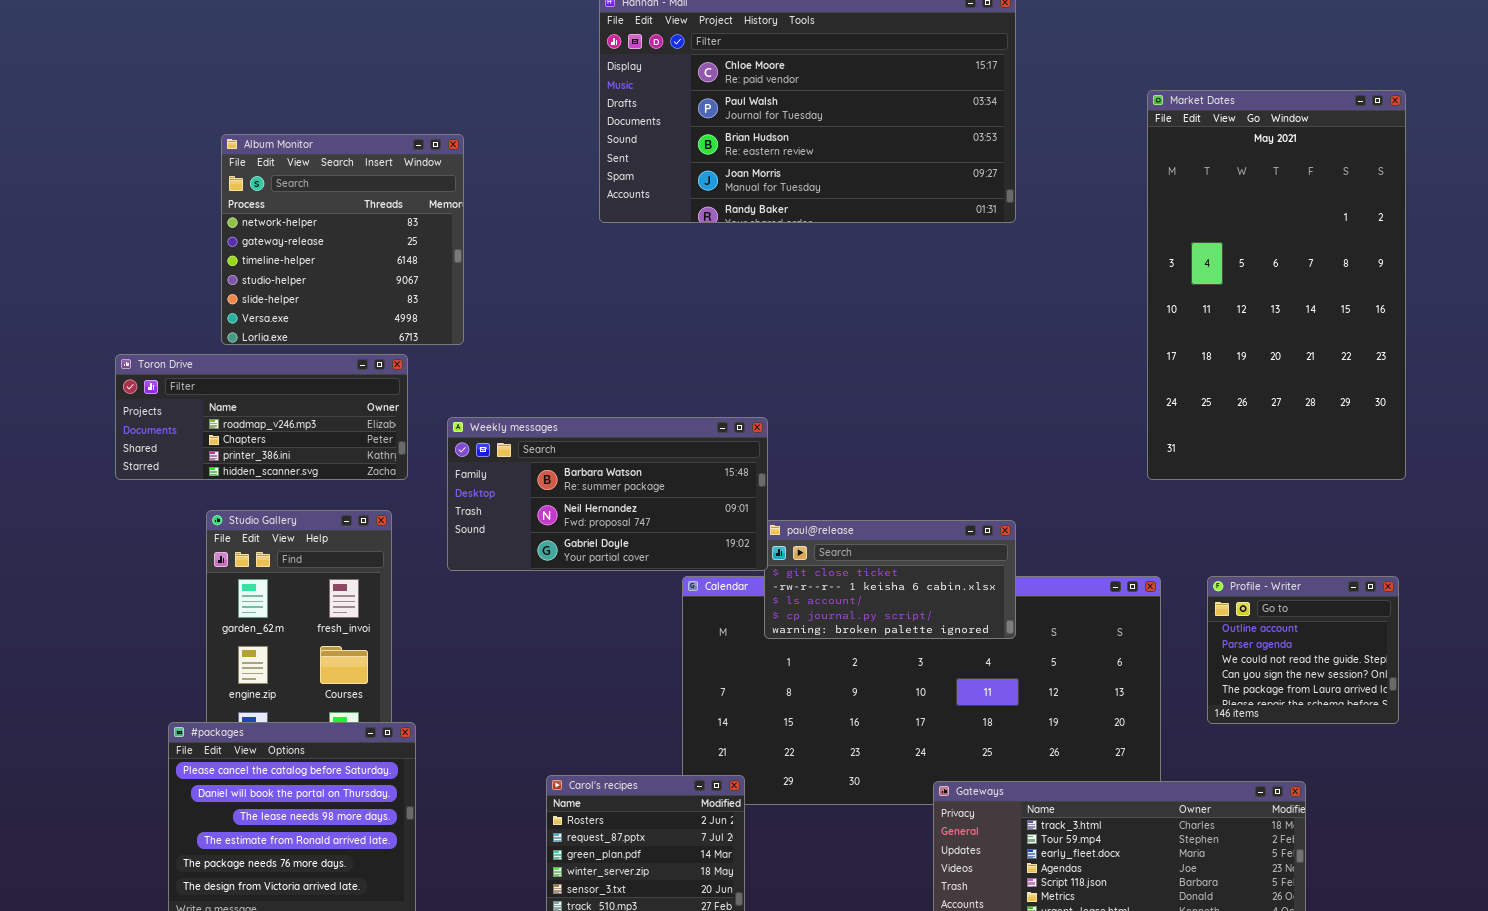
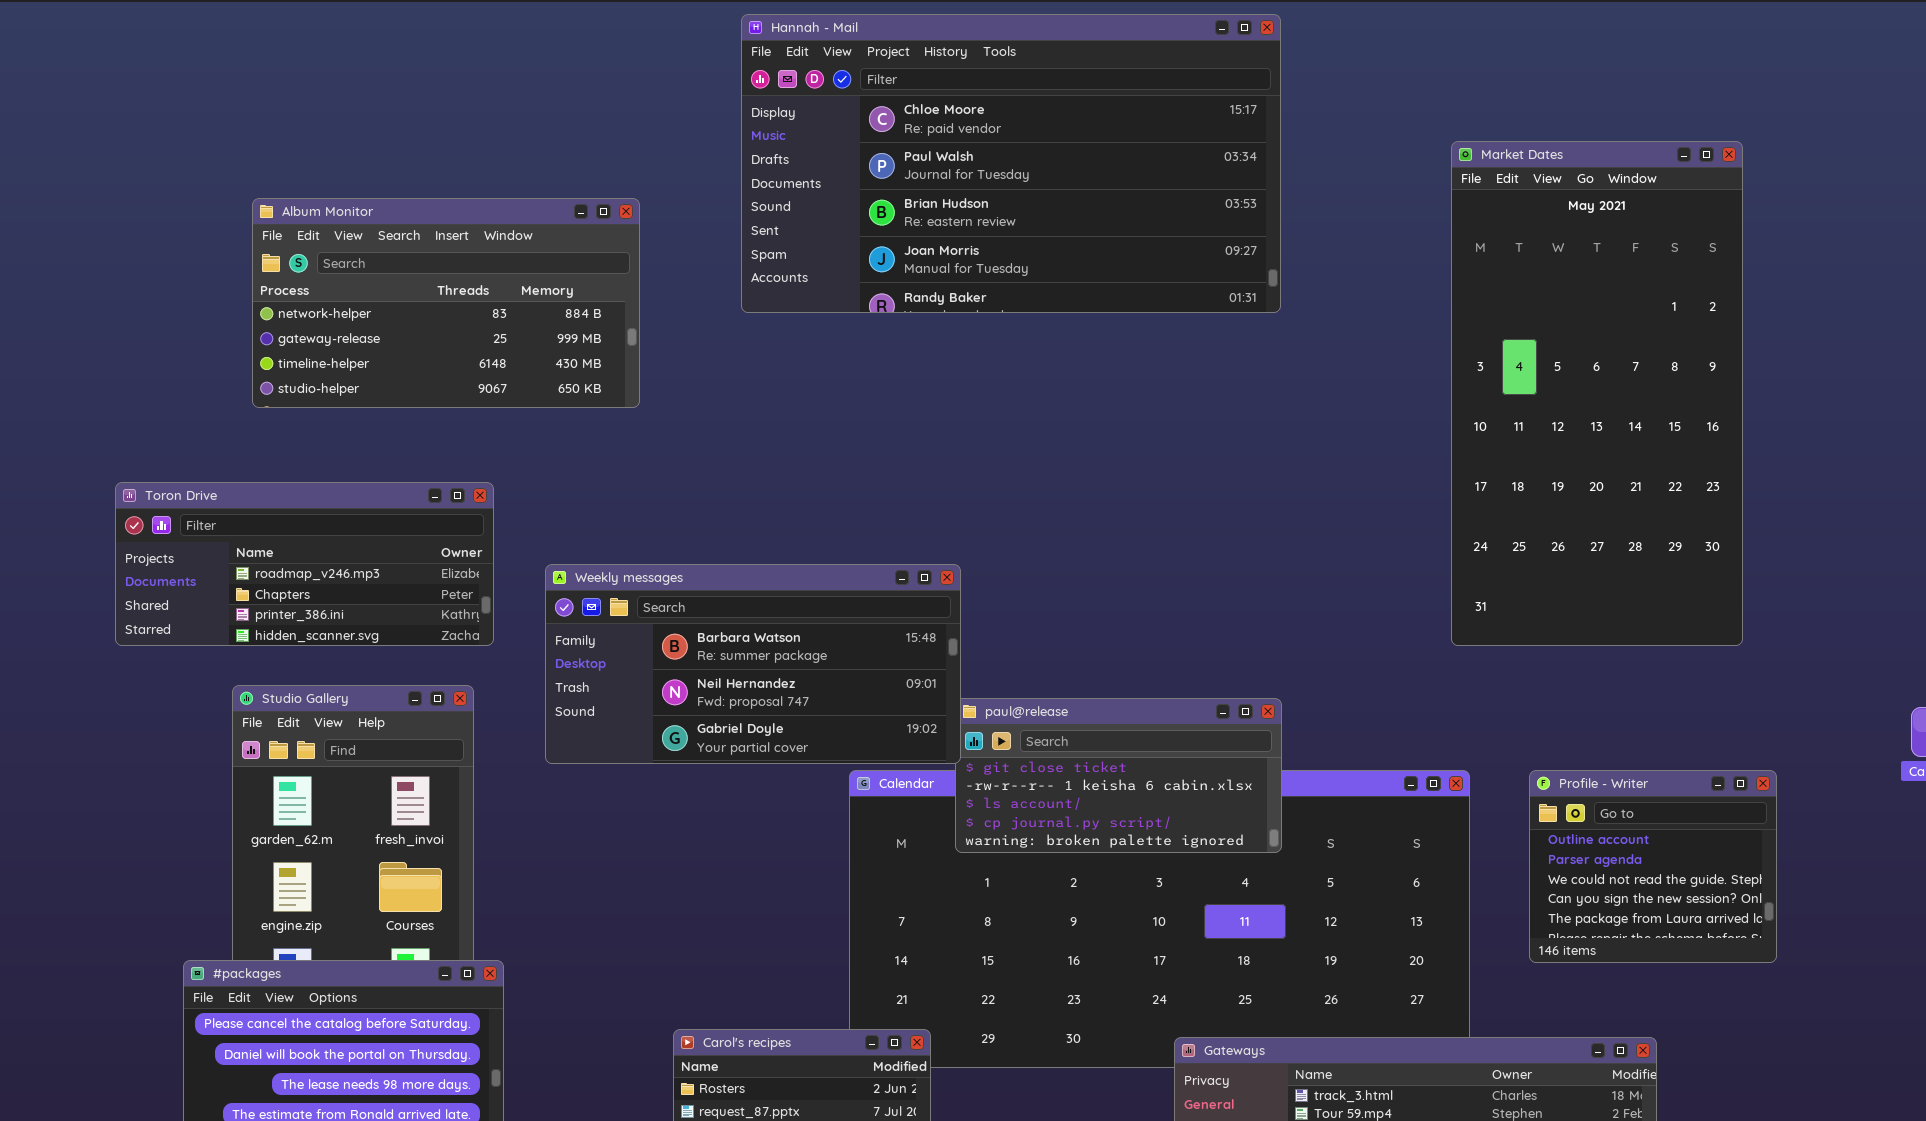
Market Dates: [1147,90,1406,480] -> [1451,141,1743,646], resized
Album Monitor: [221,134,464,345] -> [252,198,640,408], resized

